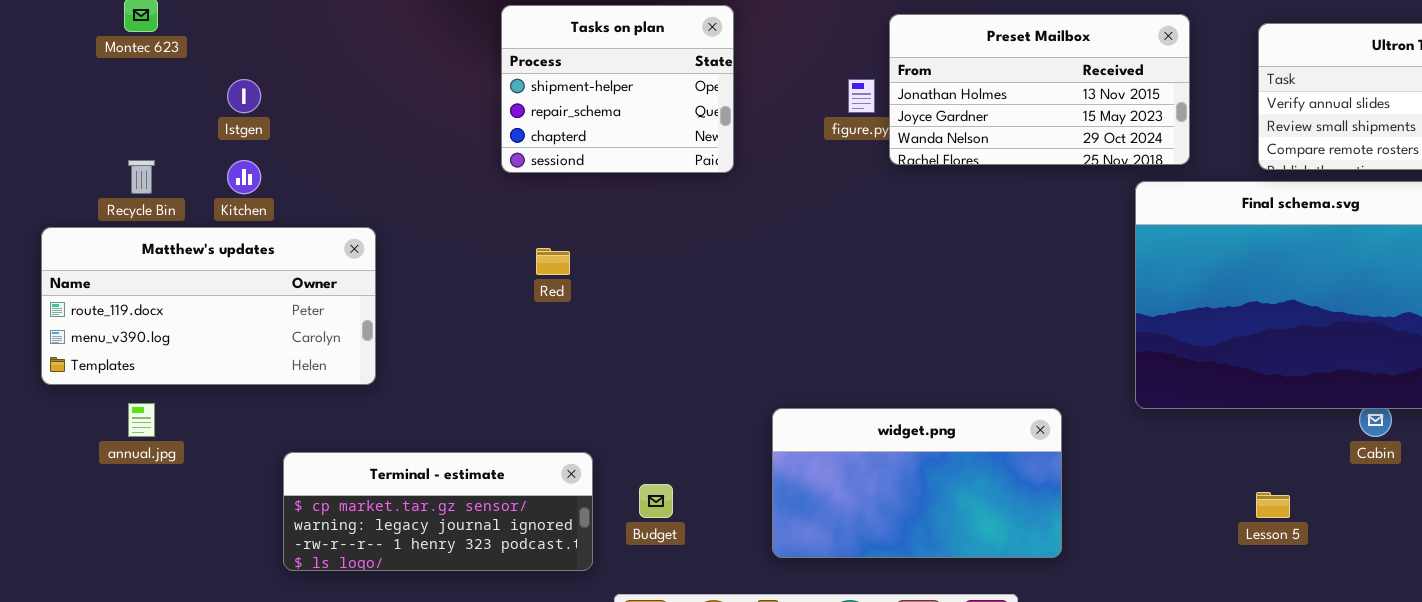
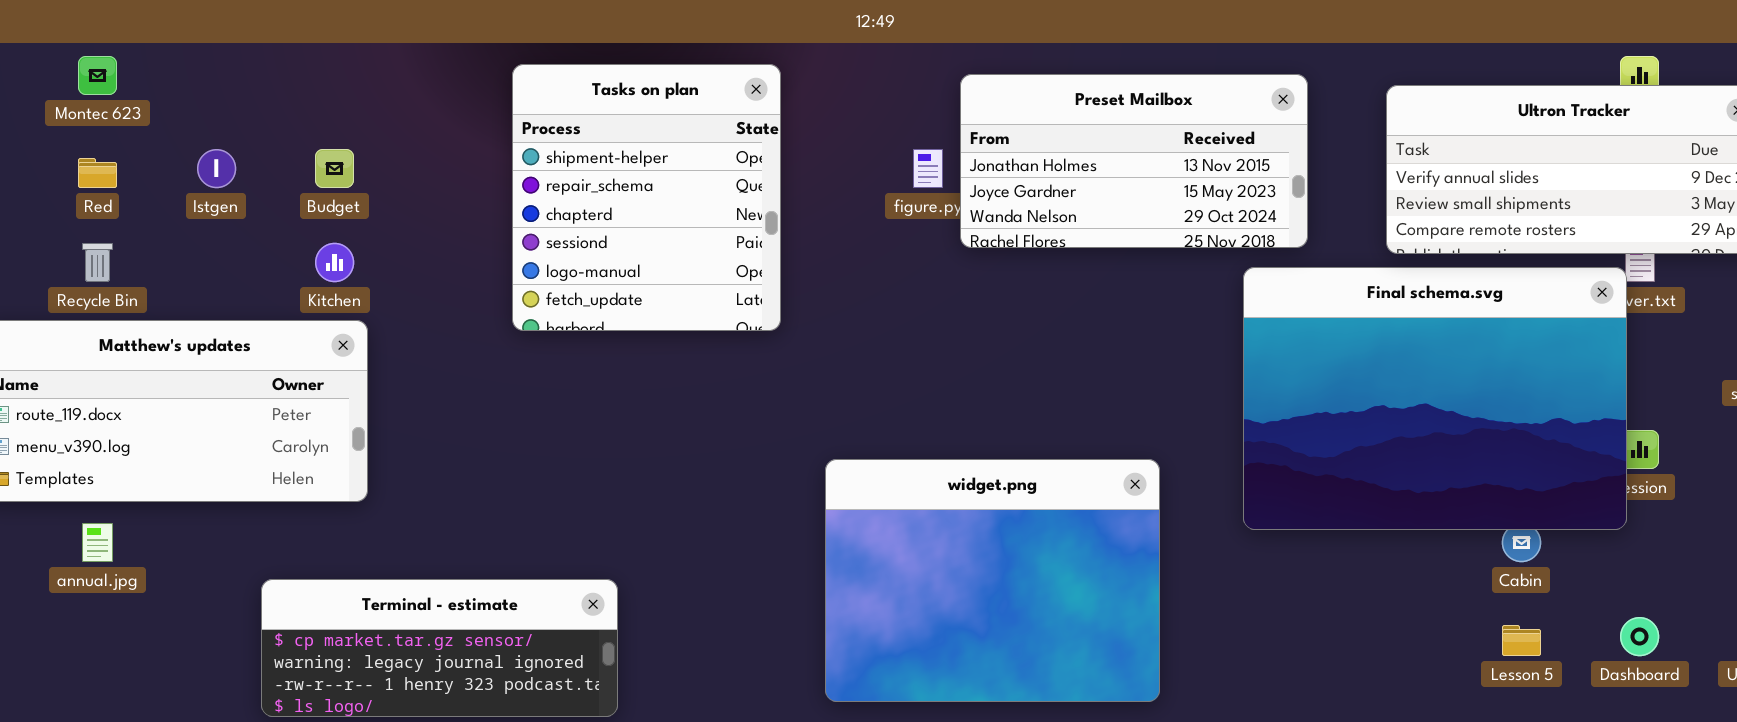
Tasks on plan: [501,5,734,173] -> [512,64,781,331], resized
Kitchen: [227,160,261,194] -> [315,243,354,282], moved
Red: [536,248,570,275] -> [78,158,117,188], moved
widget.png: [772,408,1062,558] -> [825,459,1160,702], resized
Budget: [639,484,673,518] -> [315,149,354,188], moved
Lesson 5: [1256,492,1290,518] -> [1502,625,1541,656], moved

